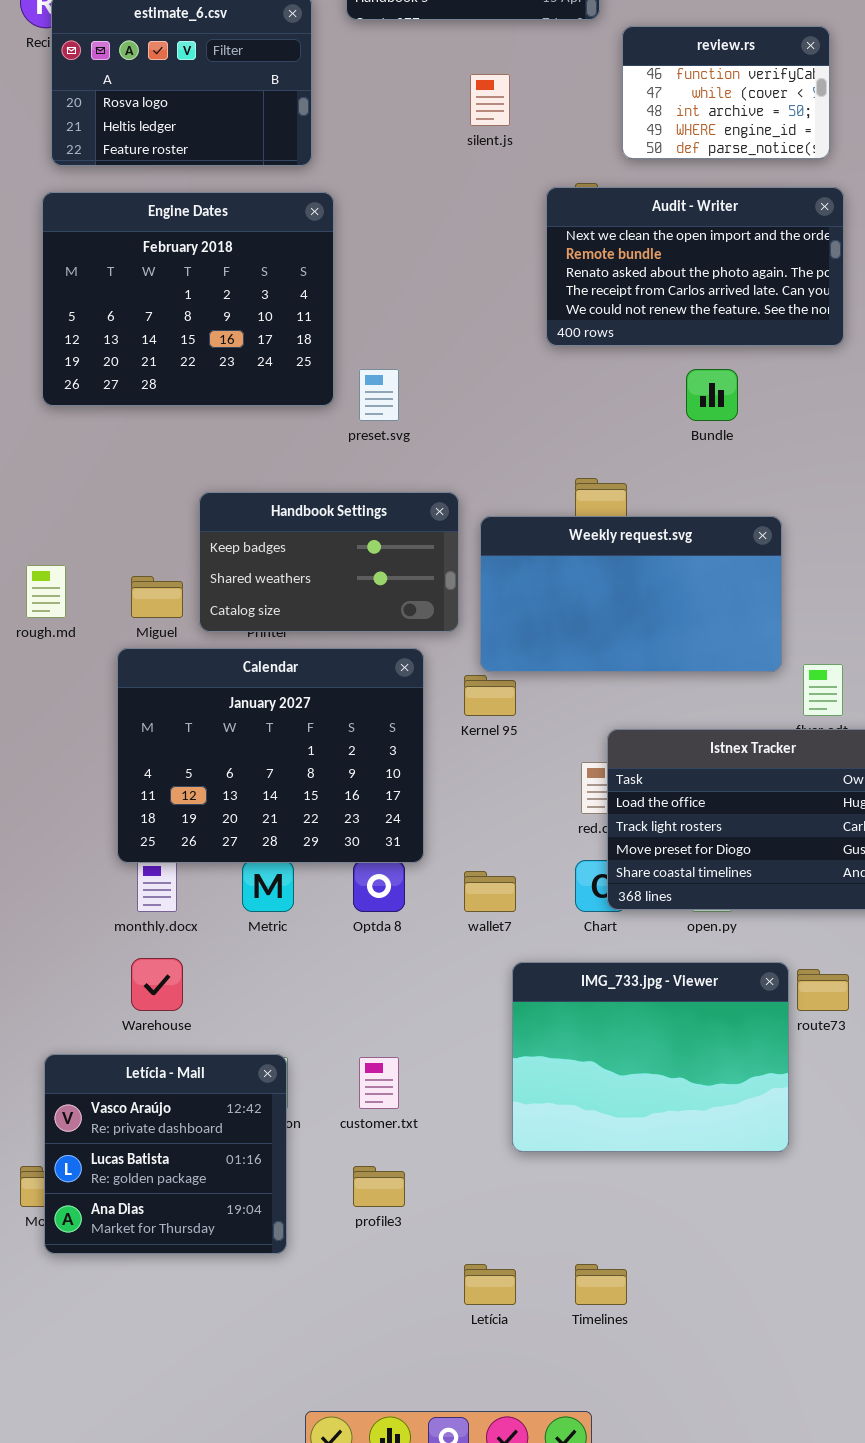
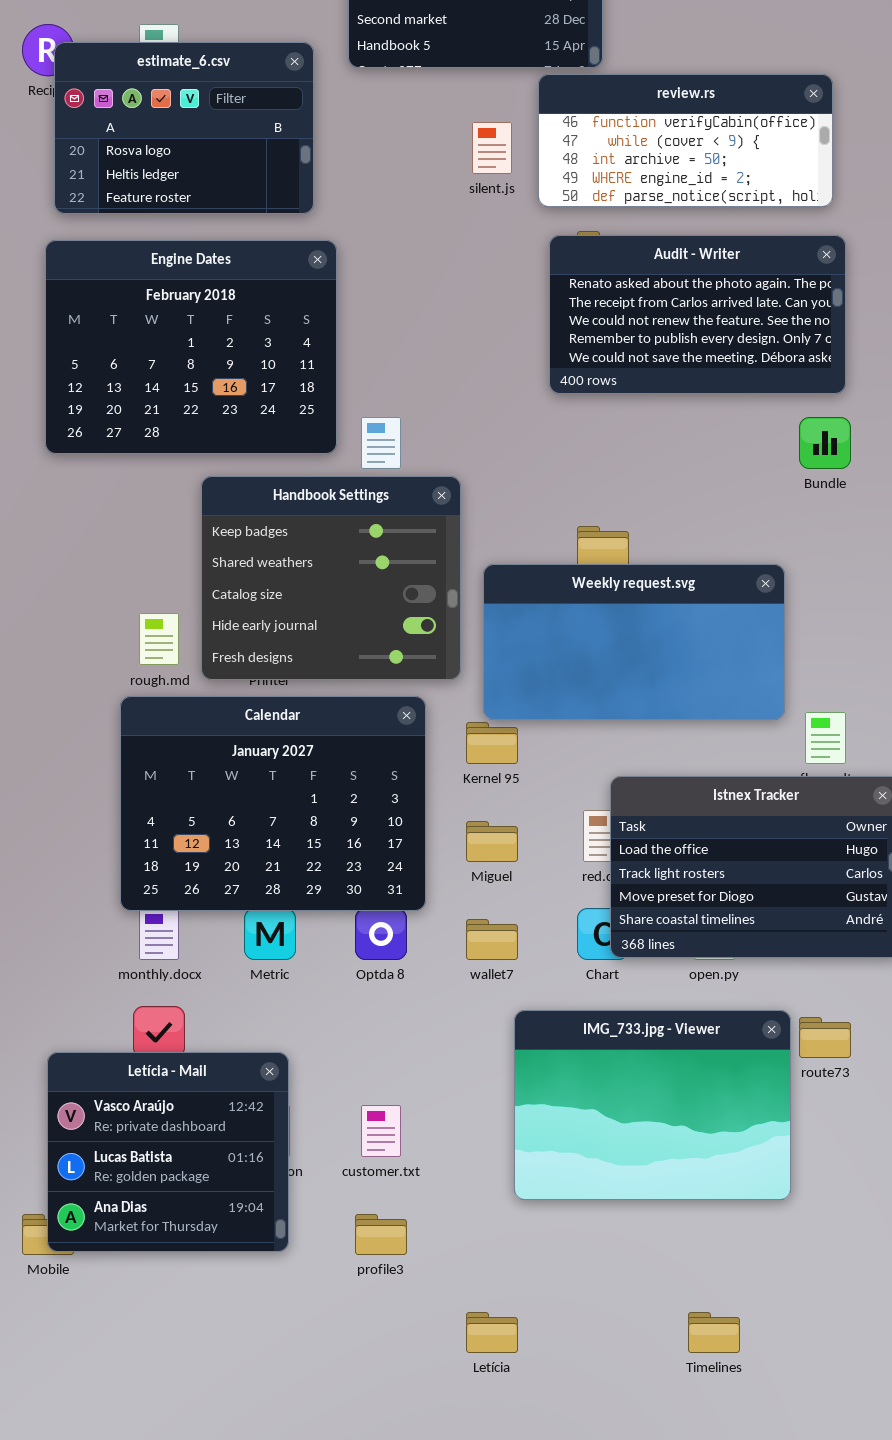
review.rs: [622,26,830,159] -> [538,74,833,207], resized
Audit - Writer: [546,187,844,346] -> [549,235,846,394], scrolled down 2 rows
Bundle: [686,369,738,421] -> [799,417,851,469], moved
Handbook Settings: [199,492,459,632] -> [201,476,461,680], resized
rough.md: [26,565,66,618] -> [139,613,179,665], moved
Miguel: [131,576,183,618] -> [466,821,518,862], moved
Letícia - Mail: [44,1054,287,1254] -> [47,1052,289,1252], moved
Timelines: [575,1264,627,1305] -> [688,1312,740,1353], moved

